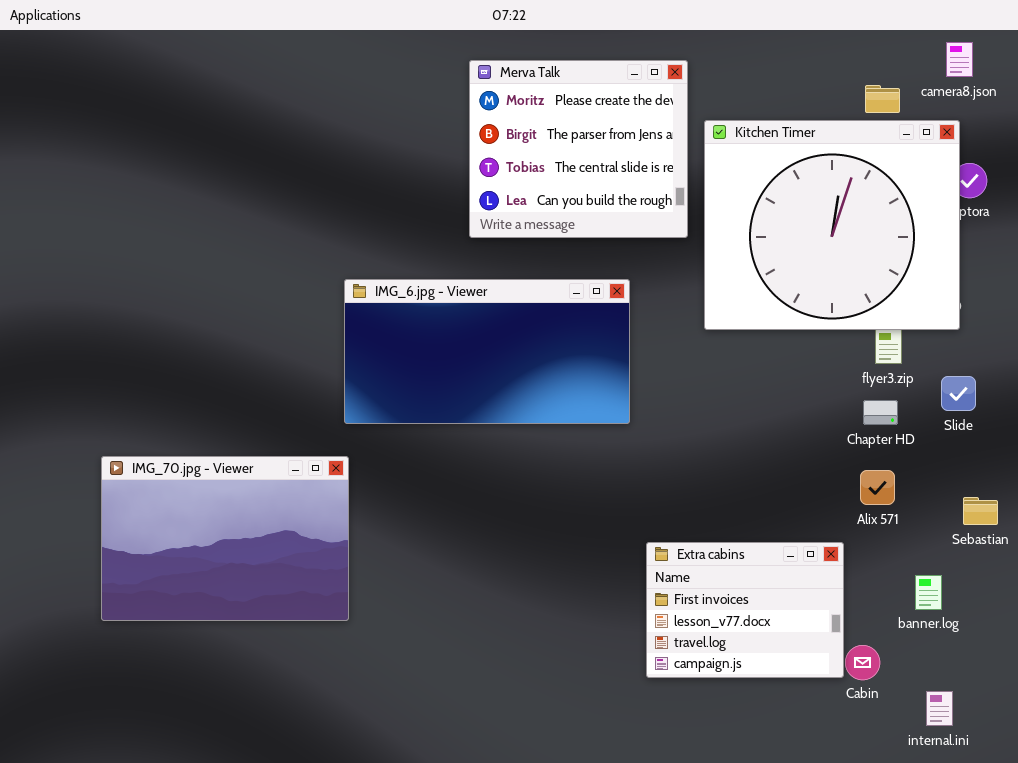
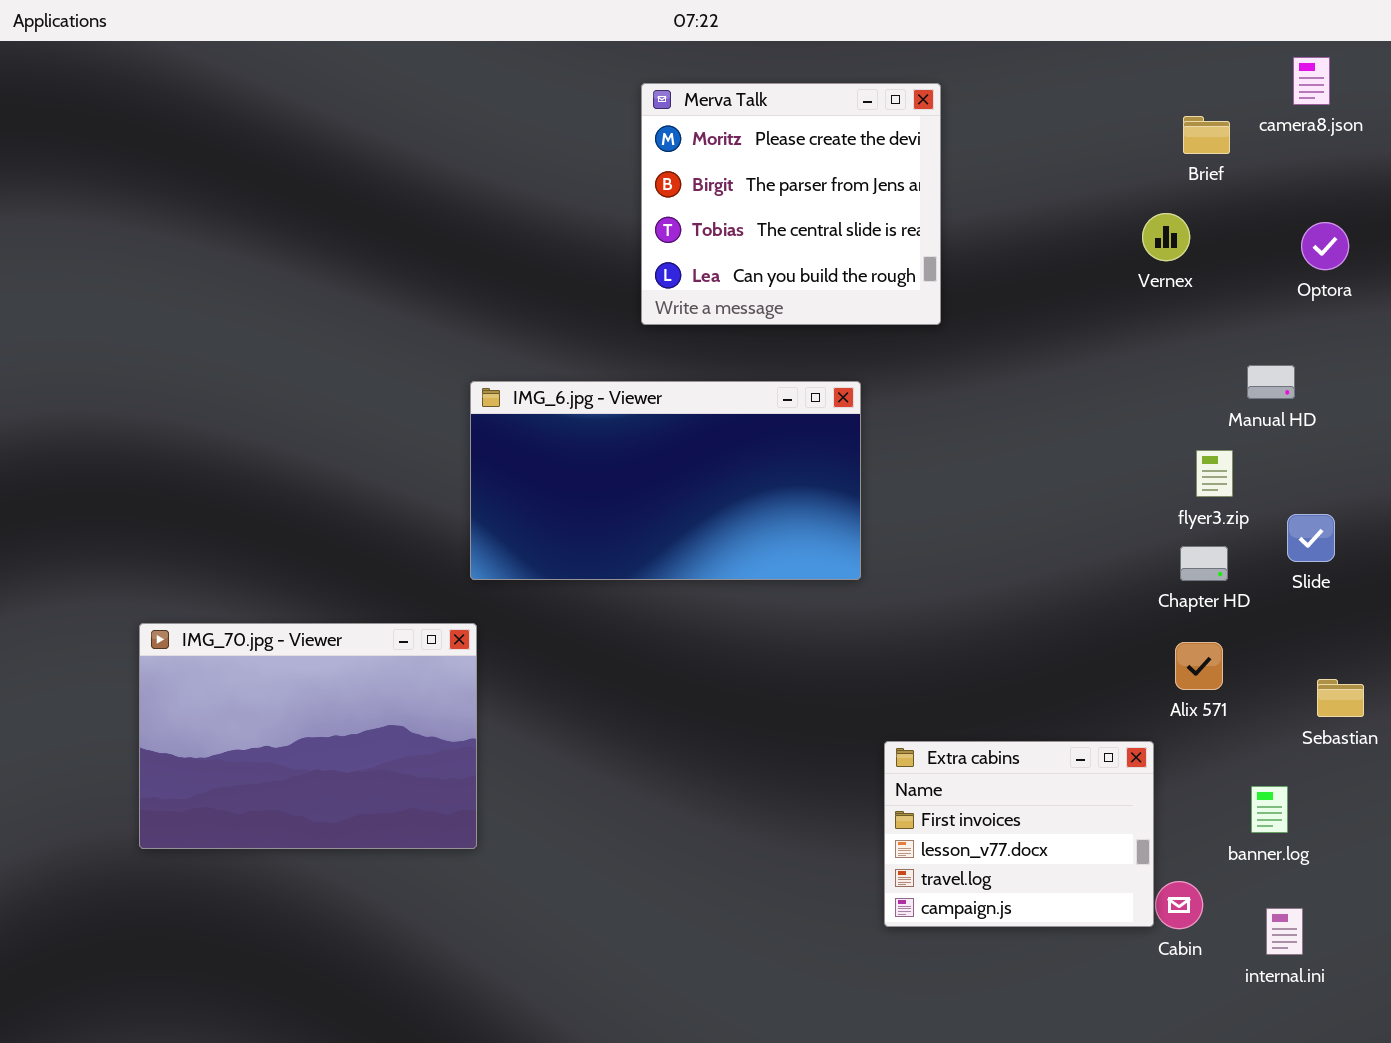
Kitchen Timer: [704,120,960,330] -> none, closed
internal.ini: [926,691,953,726] -> [1266,908,1303,955], moved

